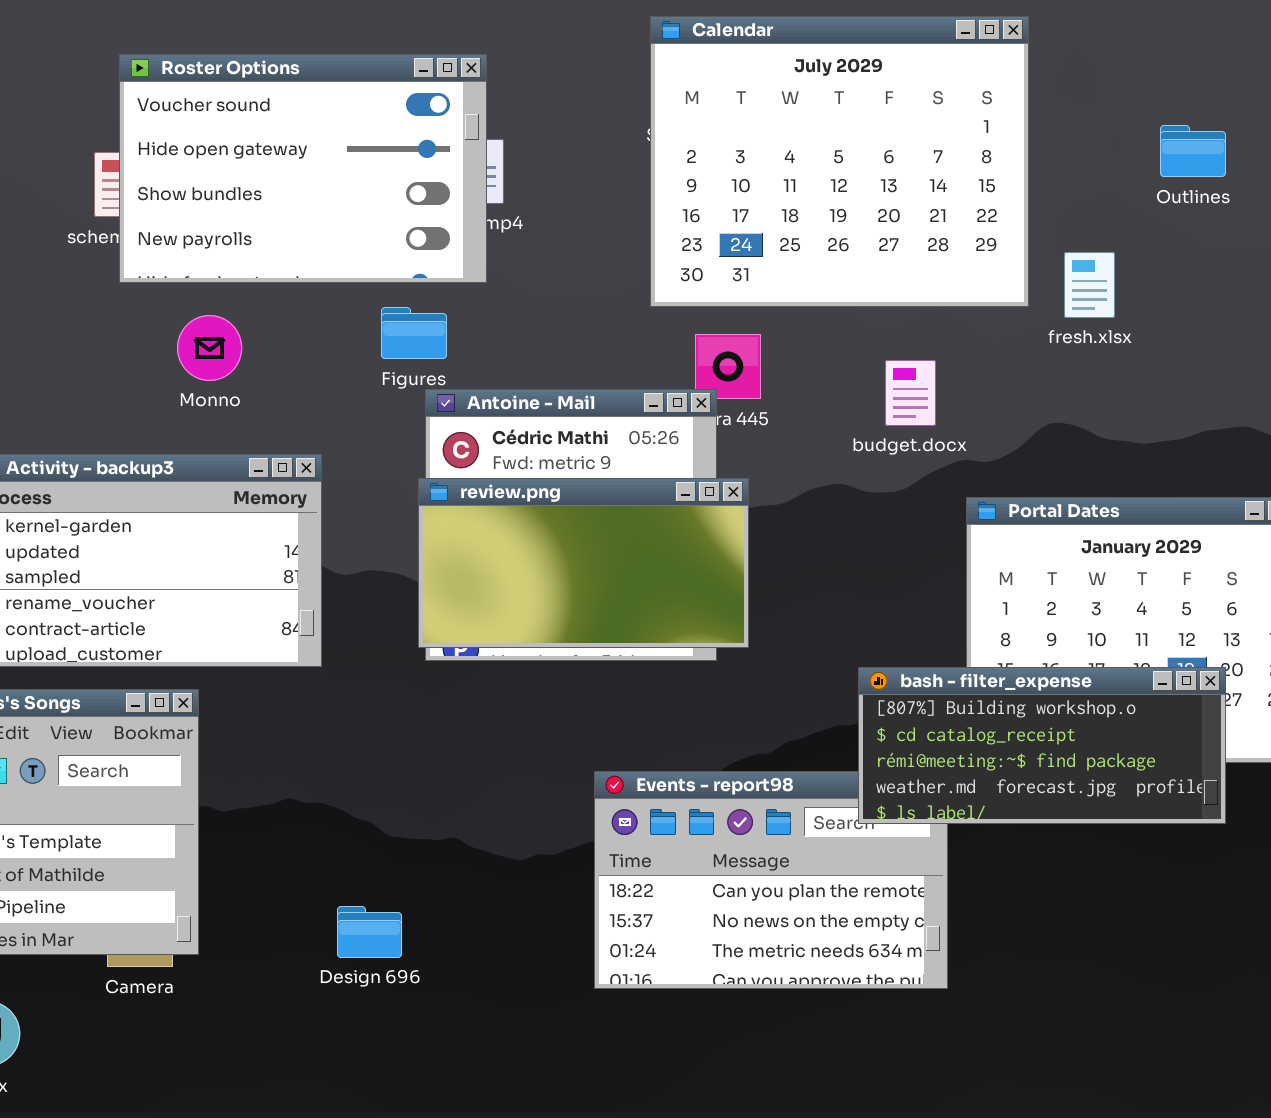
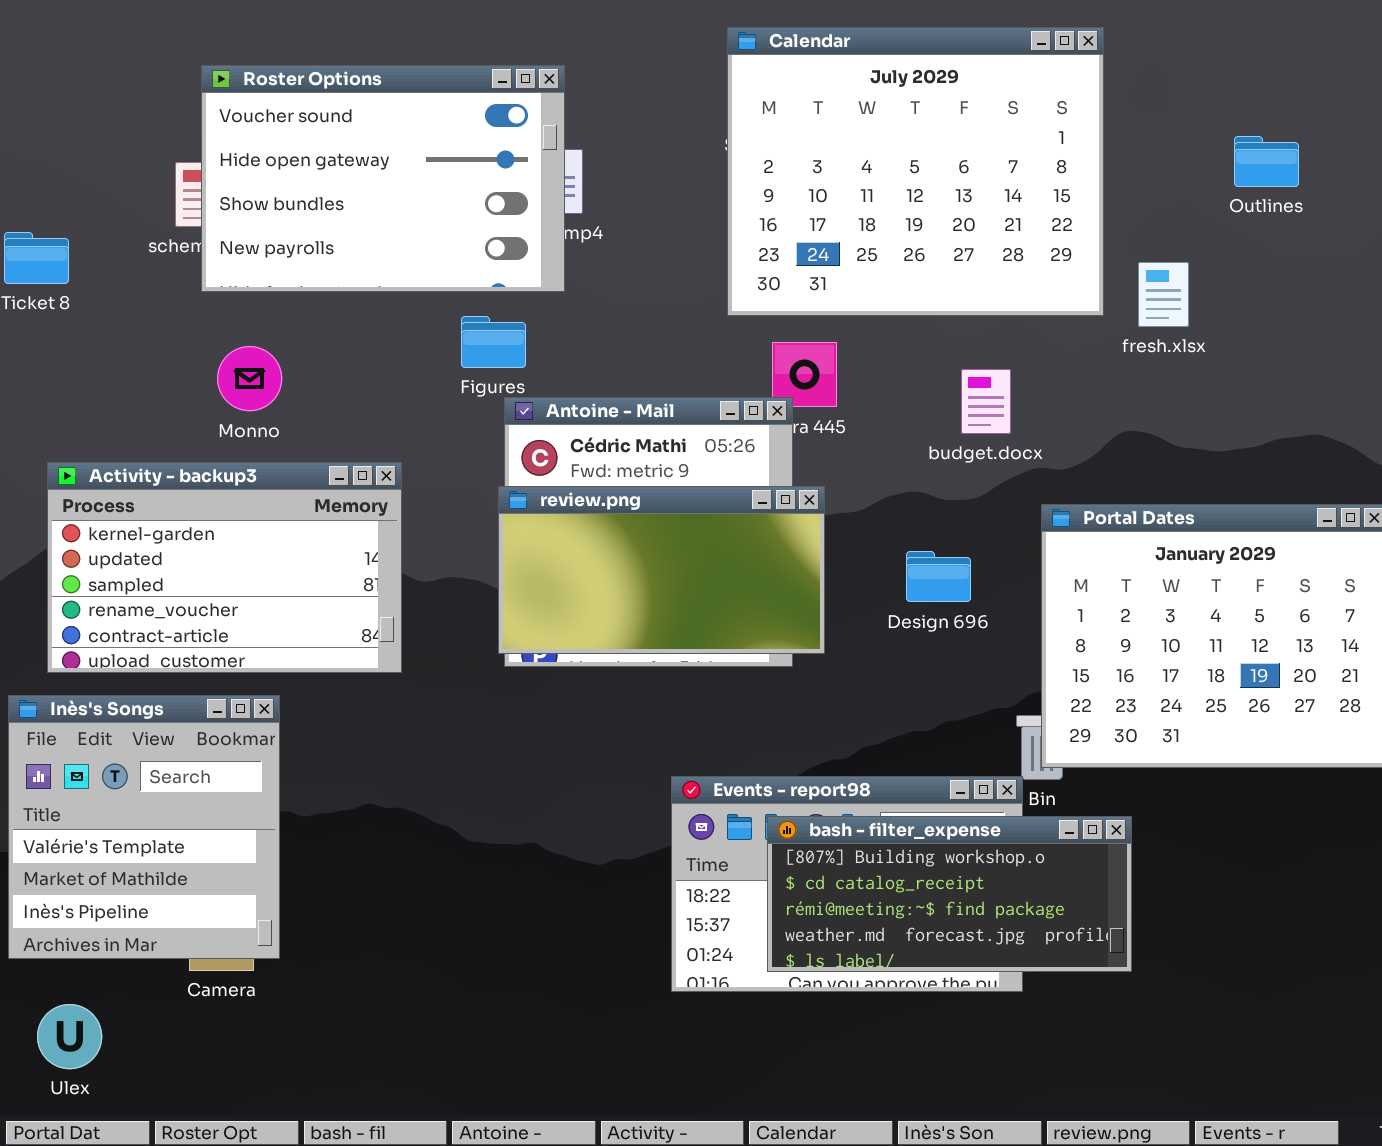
Monno: [177,315,242,381] -> [217,346,282,411], moved
bash - filter_expense: [858,667,1226,824] -> [767,816,1132,972], moved
Design 696: [337,906,402,958] -> [906,551,971,602], moved

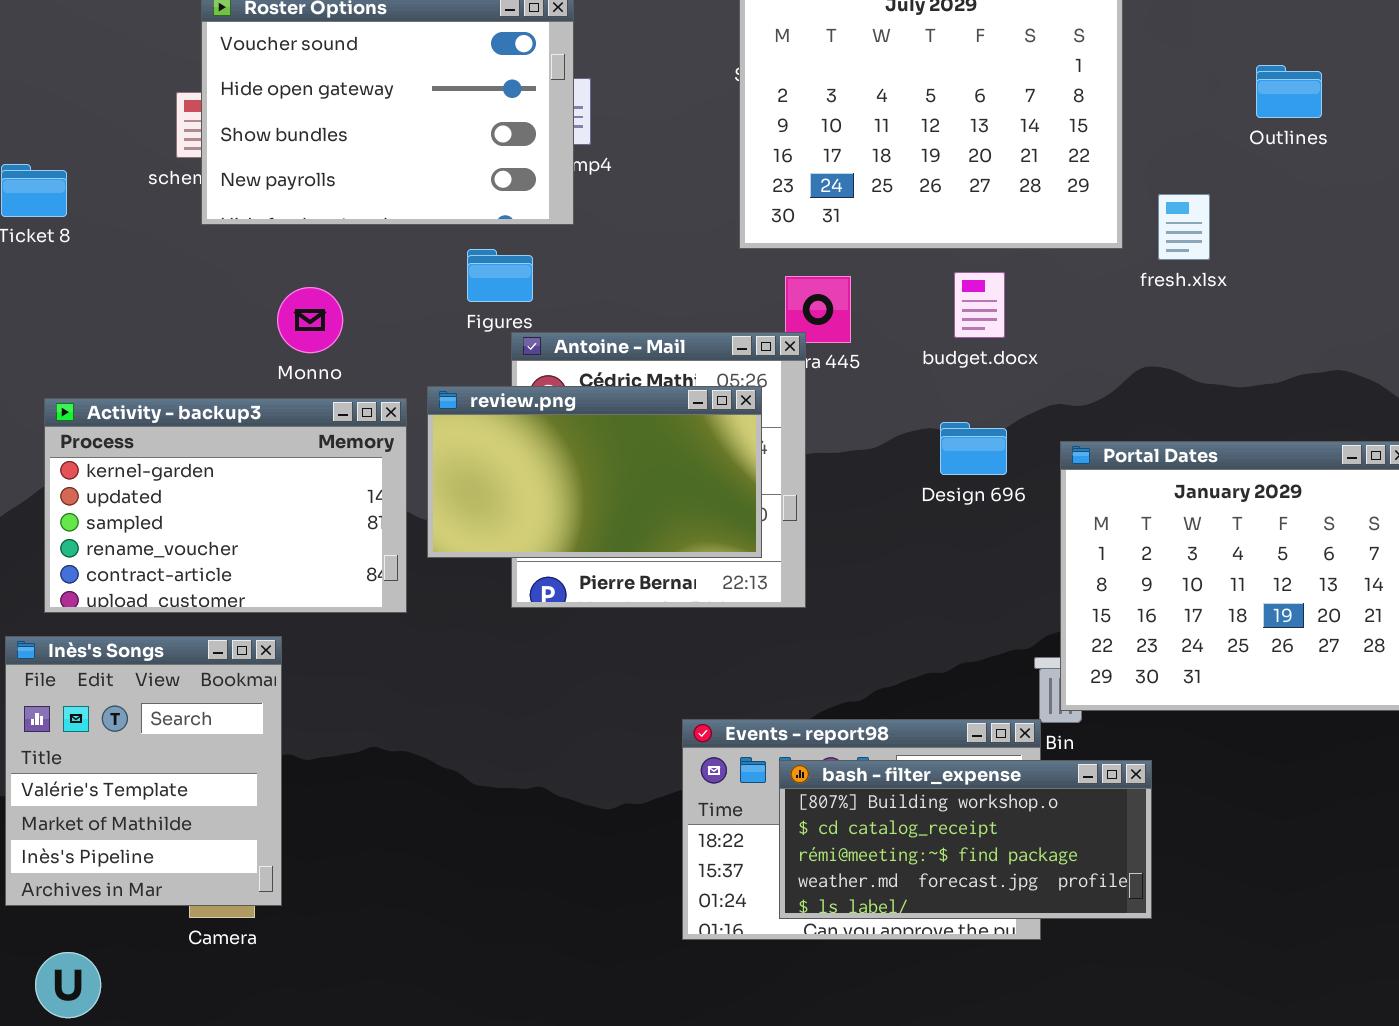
Monno: [217,346,282,411] -> [277,287,343,353], moved
budget.docx: [961,369,1011,434] -> [954,272,1005,338], moved
review.png: [498,486,825,654] -> [427,386,762,558], moved
Design 696: [906,551,971,602] -> [940,422,1007,475], moved

